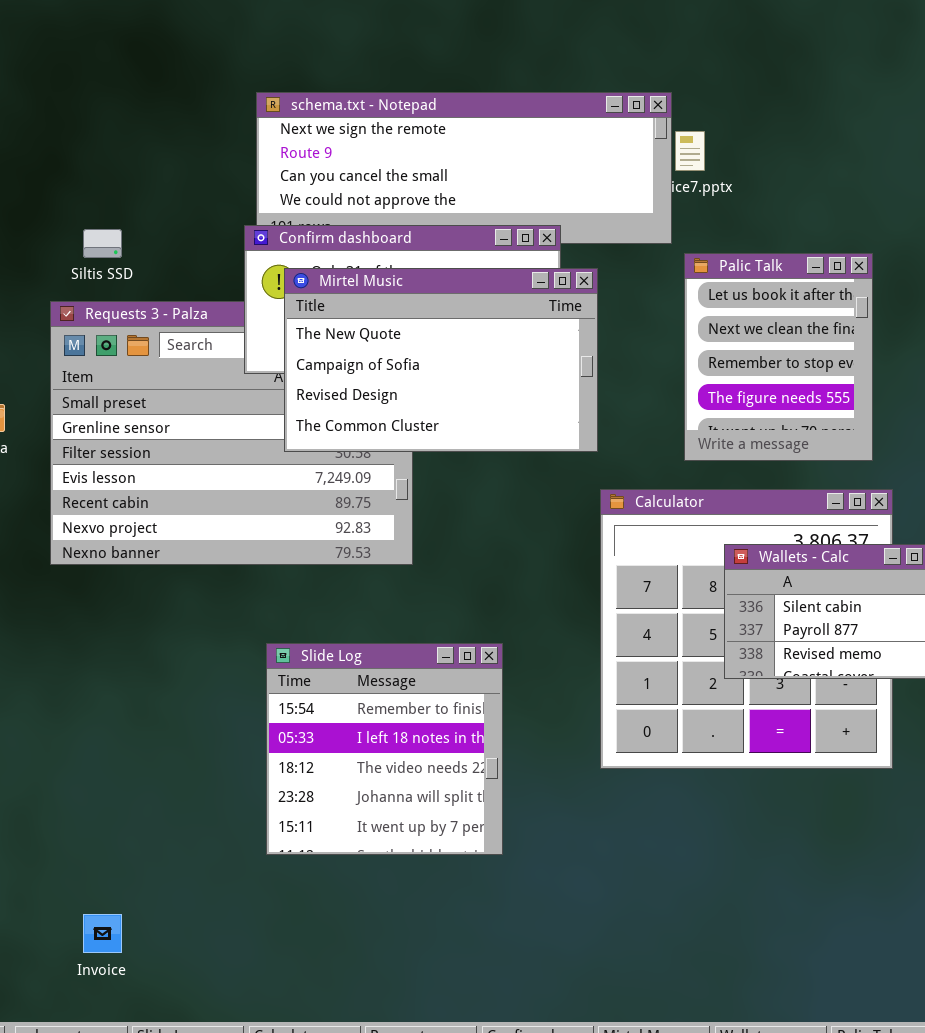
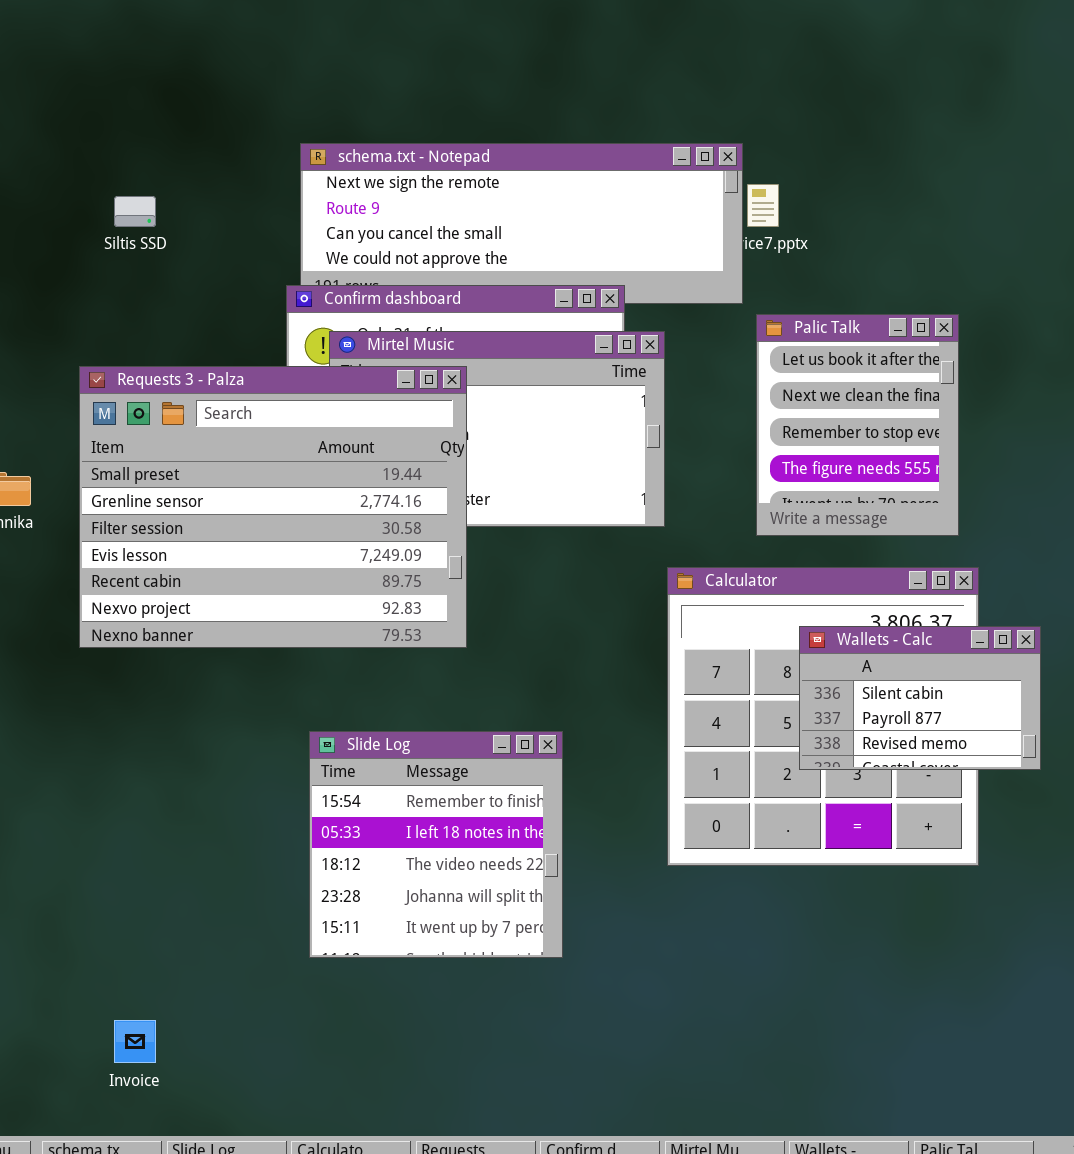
Siltis SSD: [83,229,122,258] -> [114,196,156,227], moved
Requests 3 - Palza: [50,301,413,565] -> [79,366,467,648], raised

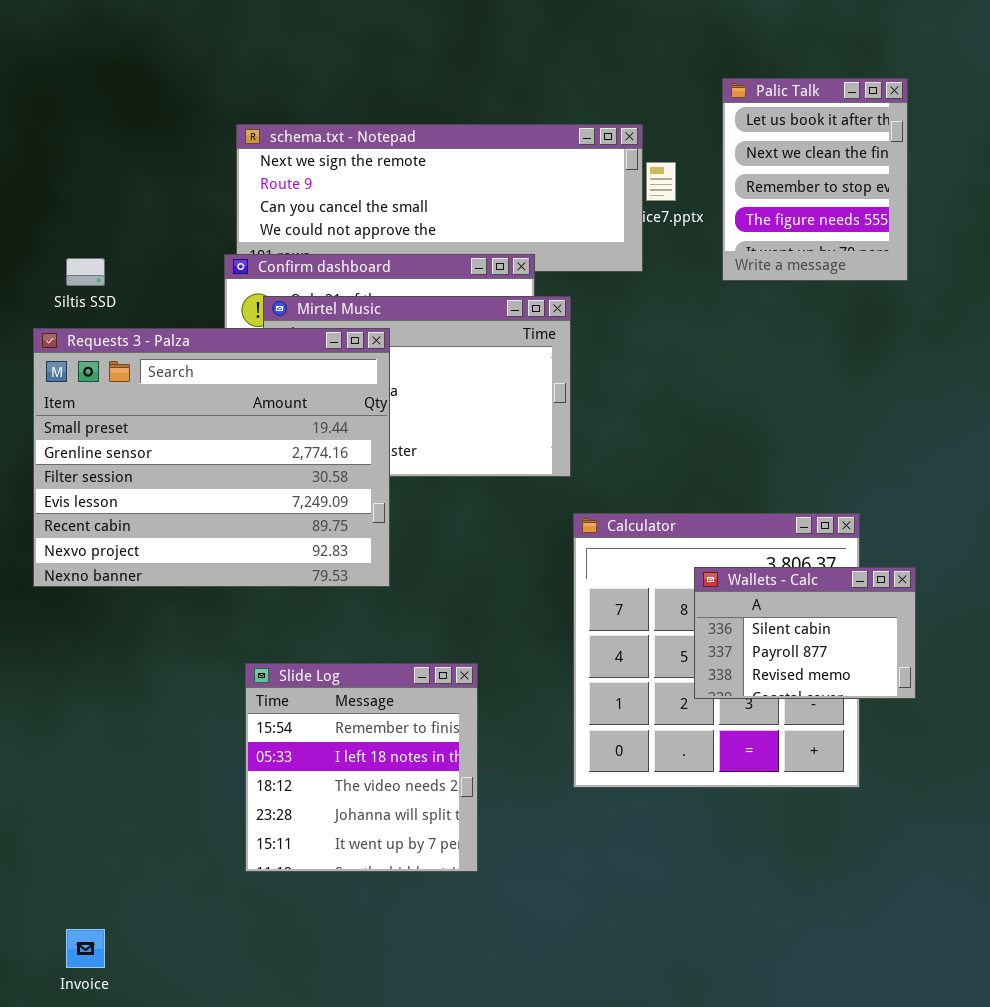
Siltis SSD: [114,196,156,227] -> [66,258,105,286], moved
Palic Talk: [756,314,959,536] -> [722,78,908,281], moved

